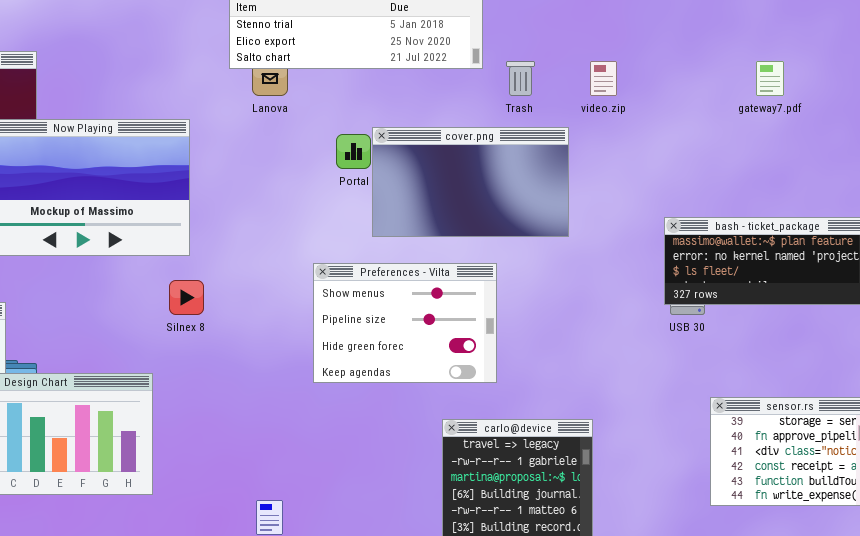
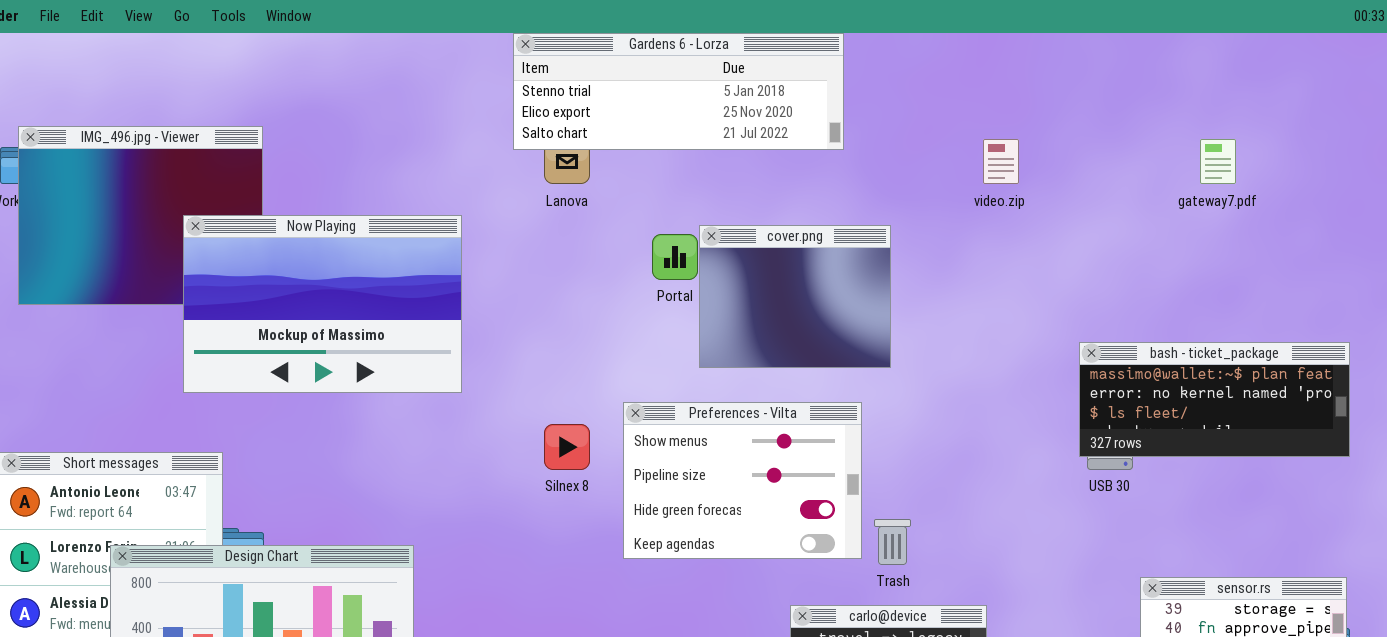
Trash: [506,61,535,96] -> [874,519,911,565], moved
cover.png: [372,127,569,237] -> [699,225,891,368], resized
Silnex 8: [169,280,204,315] -> [544,424,590,470], moved

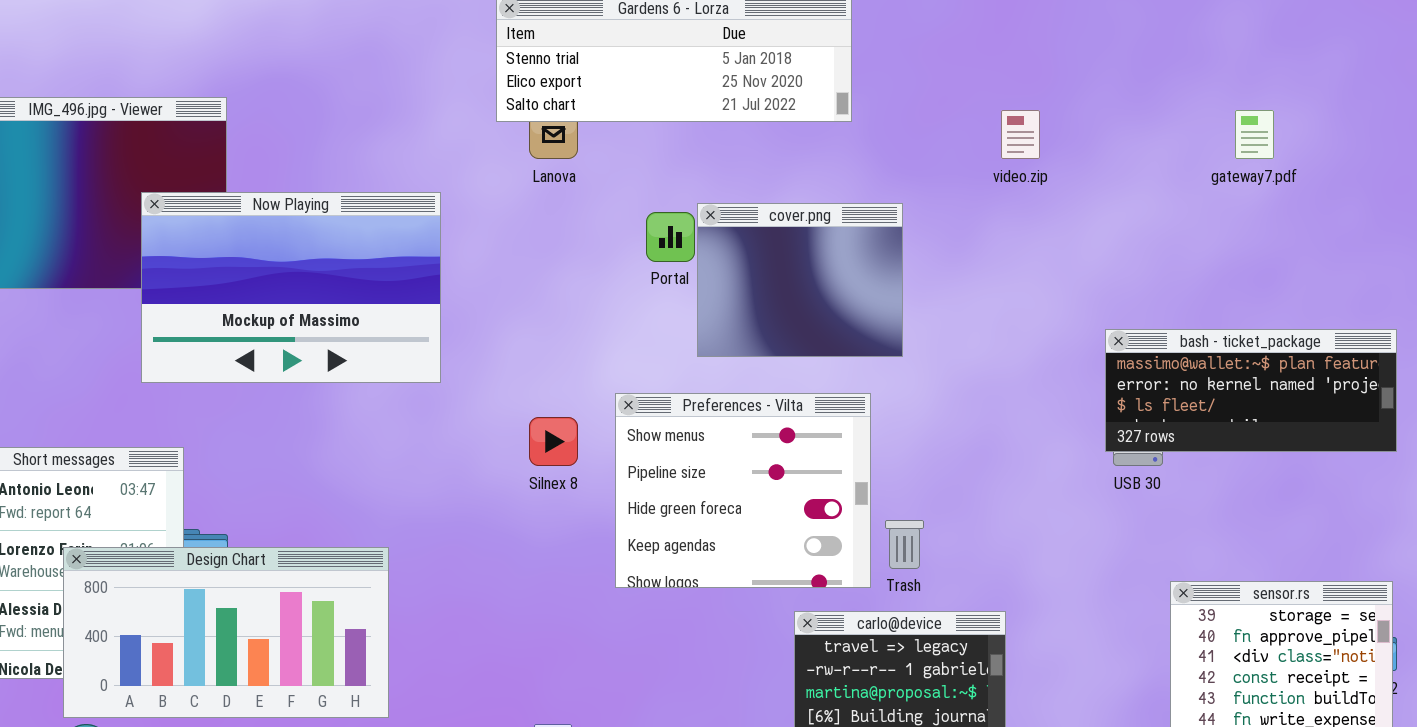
Preferences - Vilta: [623,402,862,559] -> [615,393,871,588], resized

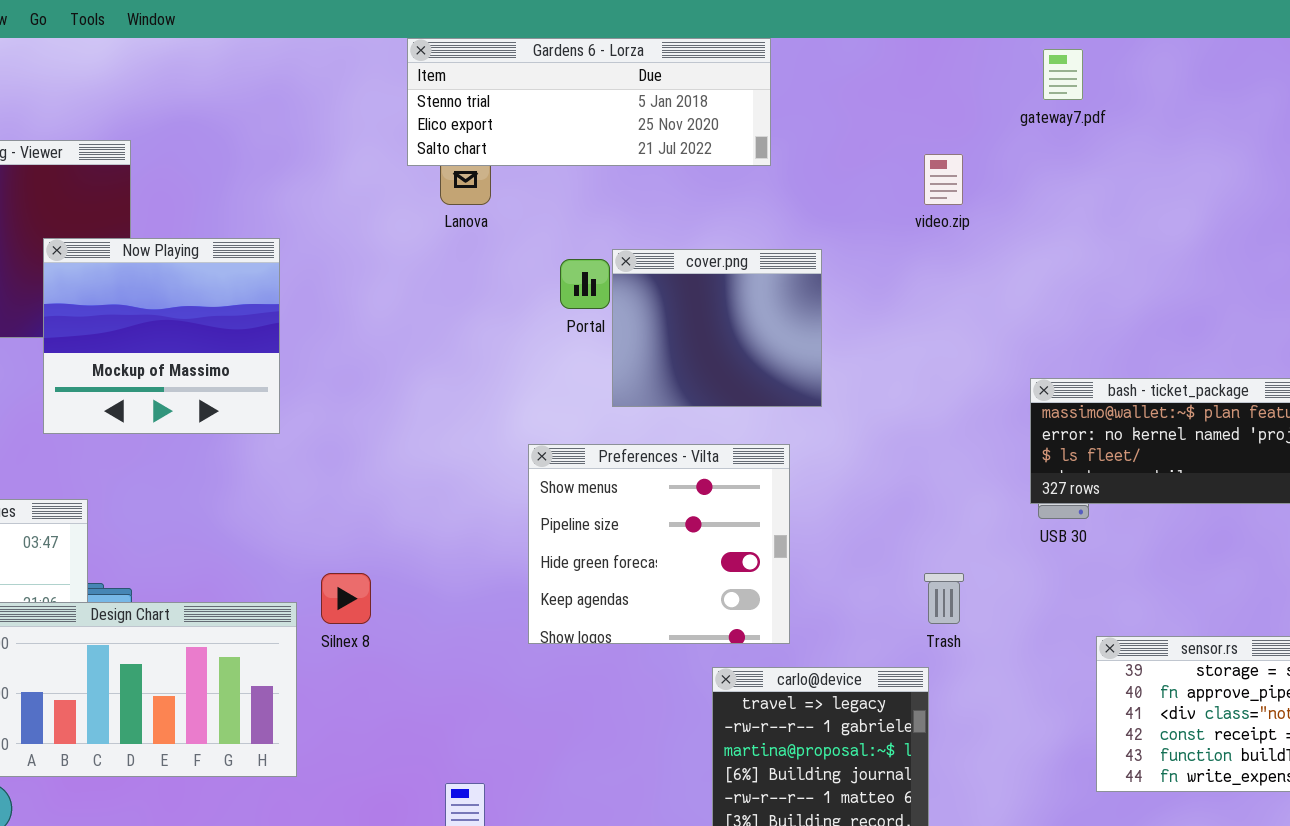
gateway7.pdf: [1235,110,1274,159] -> [1043,49,1083,100], moved
Now Playing: [141,192,441,383] -> [43,238,280,434], resized
Silnex 8: [529,417,578,466] -> [321,573,371,624], moved
Trash: [885,520,924,569] -> [924,573,964,624], moved

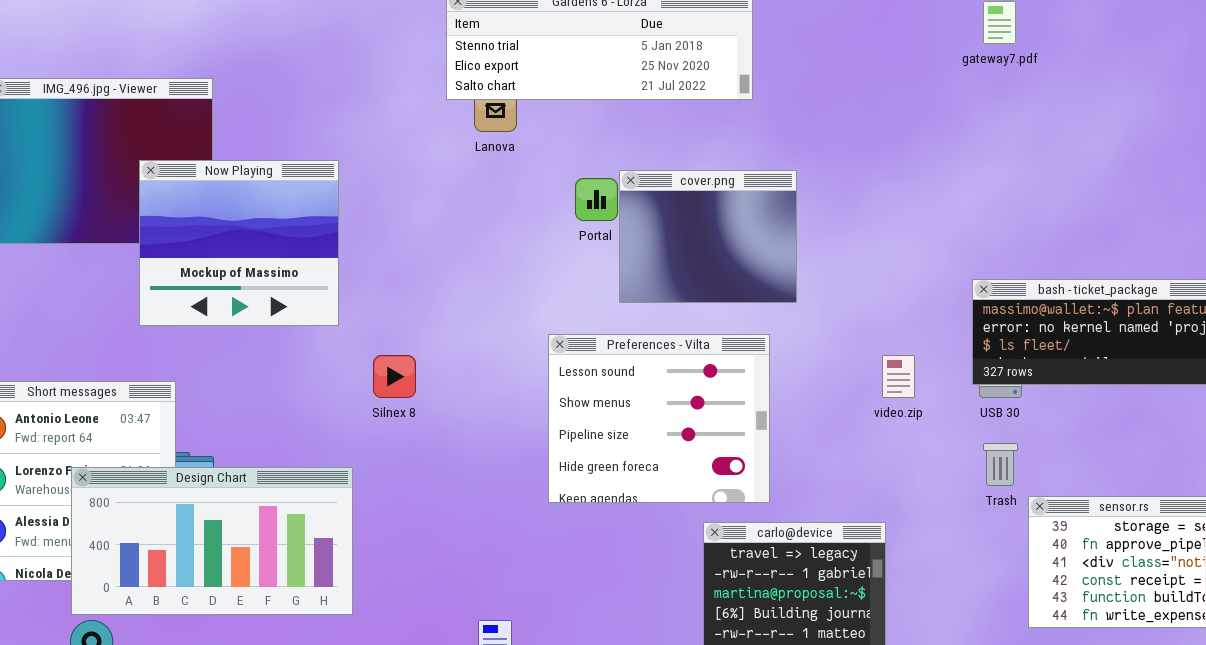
video.zip: [924,154,963,205] -> [882,355,915,398], moved
Preferences - Vilta: [528,444,790,644] -> [548,334,770,503], scrolled up 1 row
Silnex 8: [321,573,371,624] -> [373,355,416,398], moved
Trash: [924,573,964,624] -> [983,443,1018,486], moved

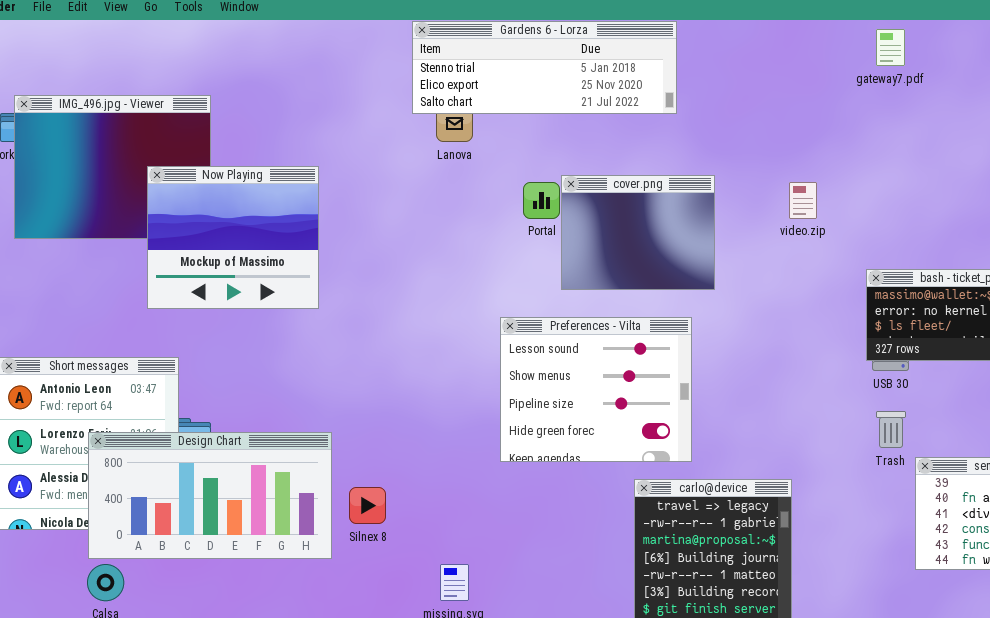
Silnex 8: [373,355,416,398] -> [349,487,386,524], moved
video.zip: [882,355,915,398] -> [789,182,817,219], moved

